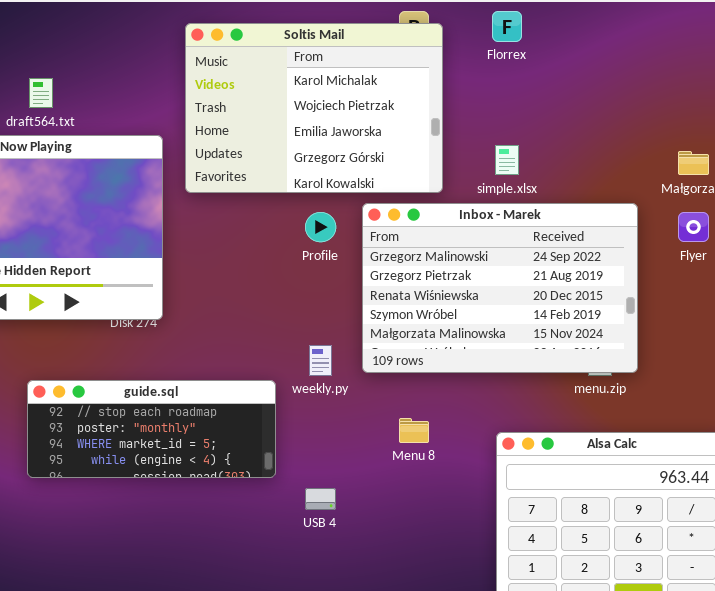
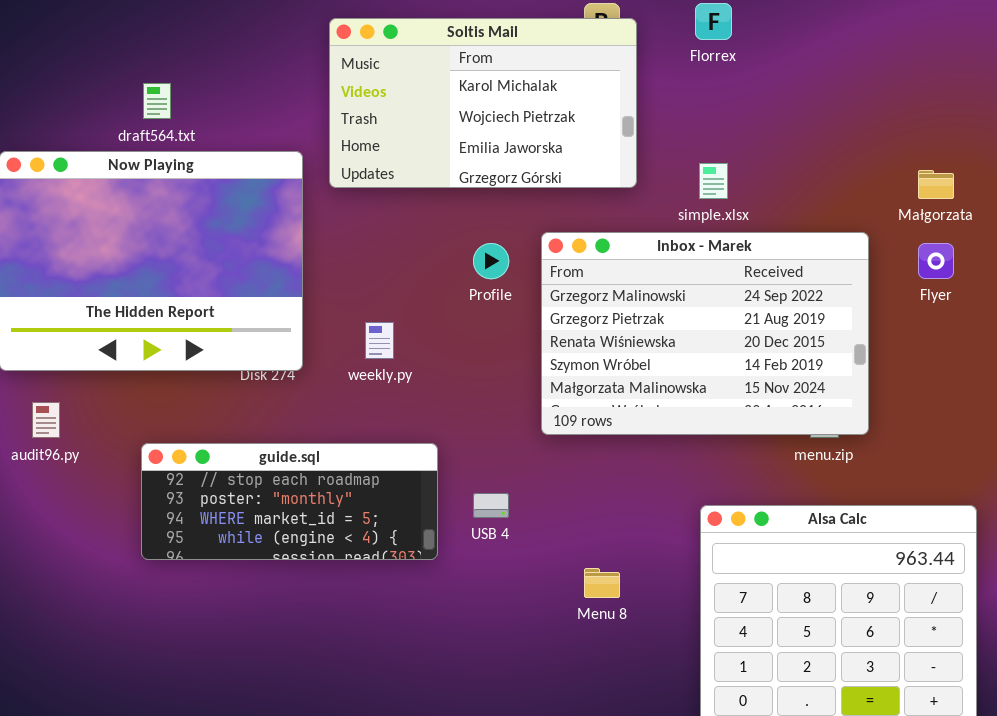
Soltis Mail: [185,23,443,193] -> [329,18,637,188], resized
weekly.py: [309,345,332,376] -> [365,322,394,359], moved
Menu 8: [399,418,429,443] -> [584,568,620,598], moved
USB 4: [305,488,336,510] -> [473,493,509,518], moved

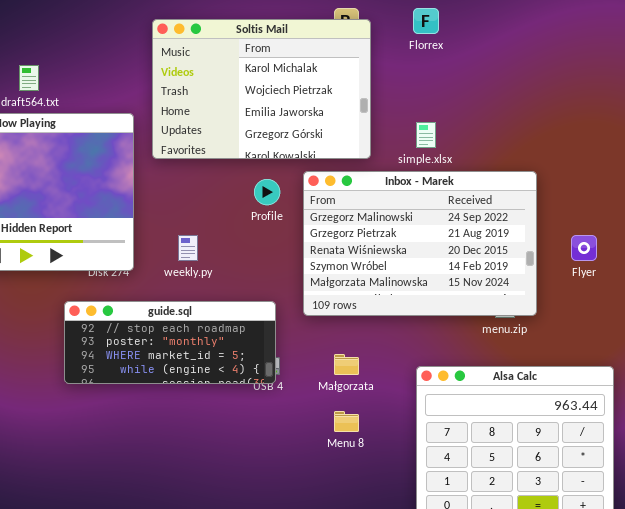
Soltis Mail: [329,18,637,188] -> [152,19,371,159], resized
Małgorzata: [918,170,954,199] -> [334,354,359,375], moved
Flyer: [918,243,954,279] -> [571,235,597,261], moved
guide.sql: [141,443,438,560] -> [64,301,276,384], moved

